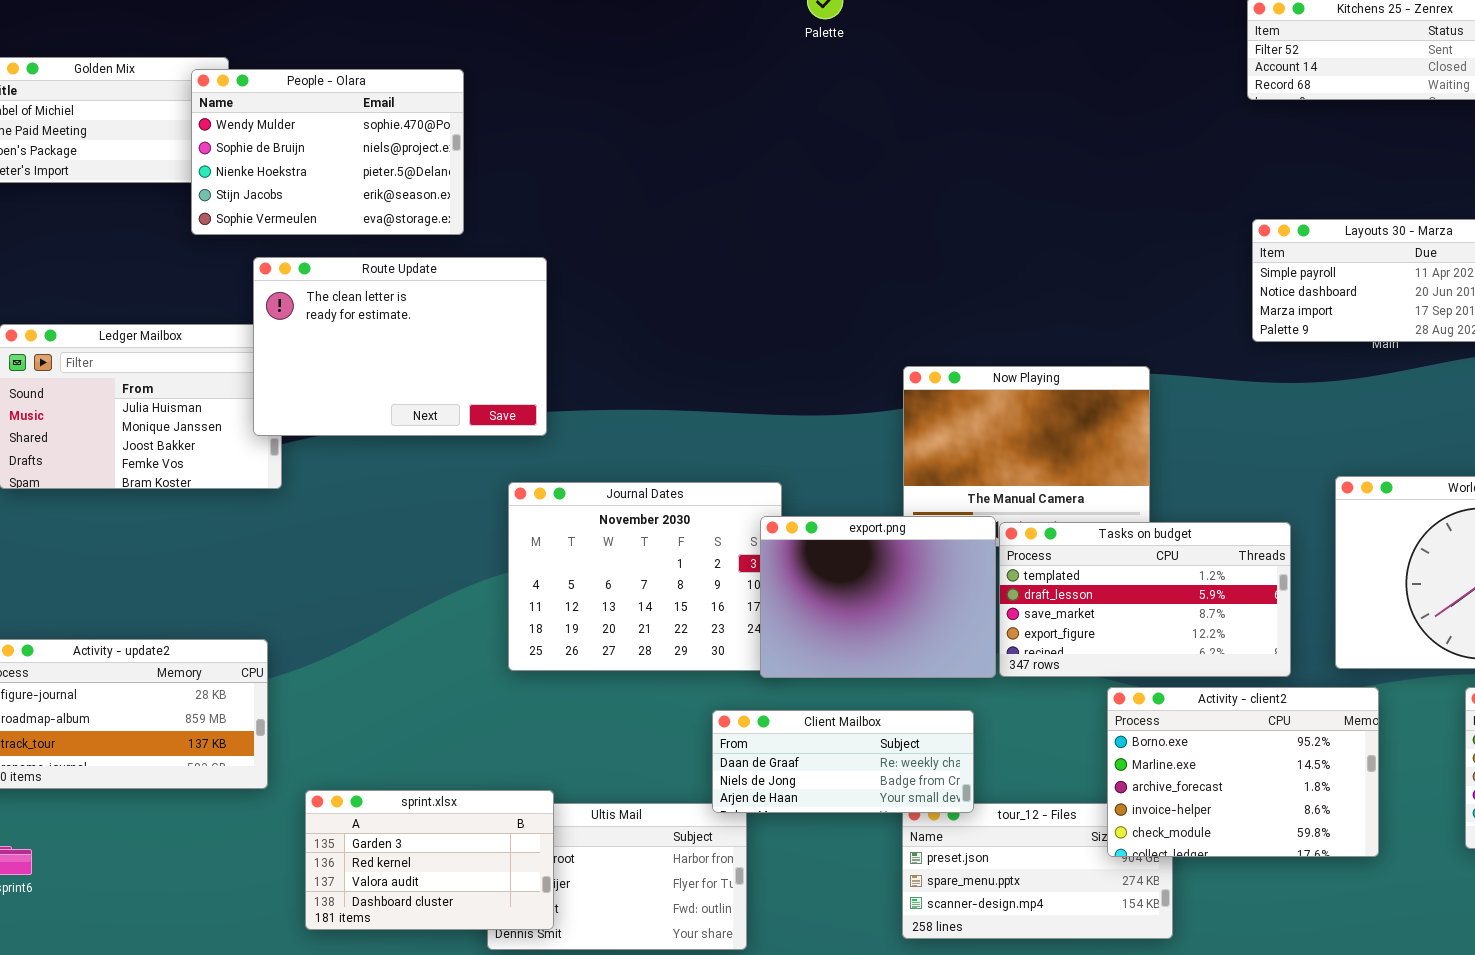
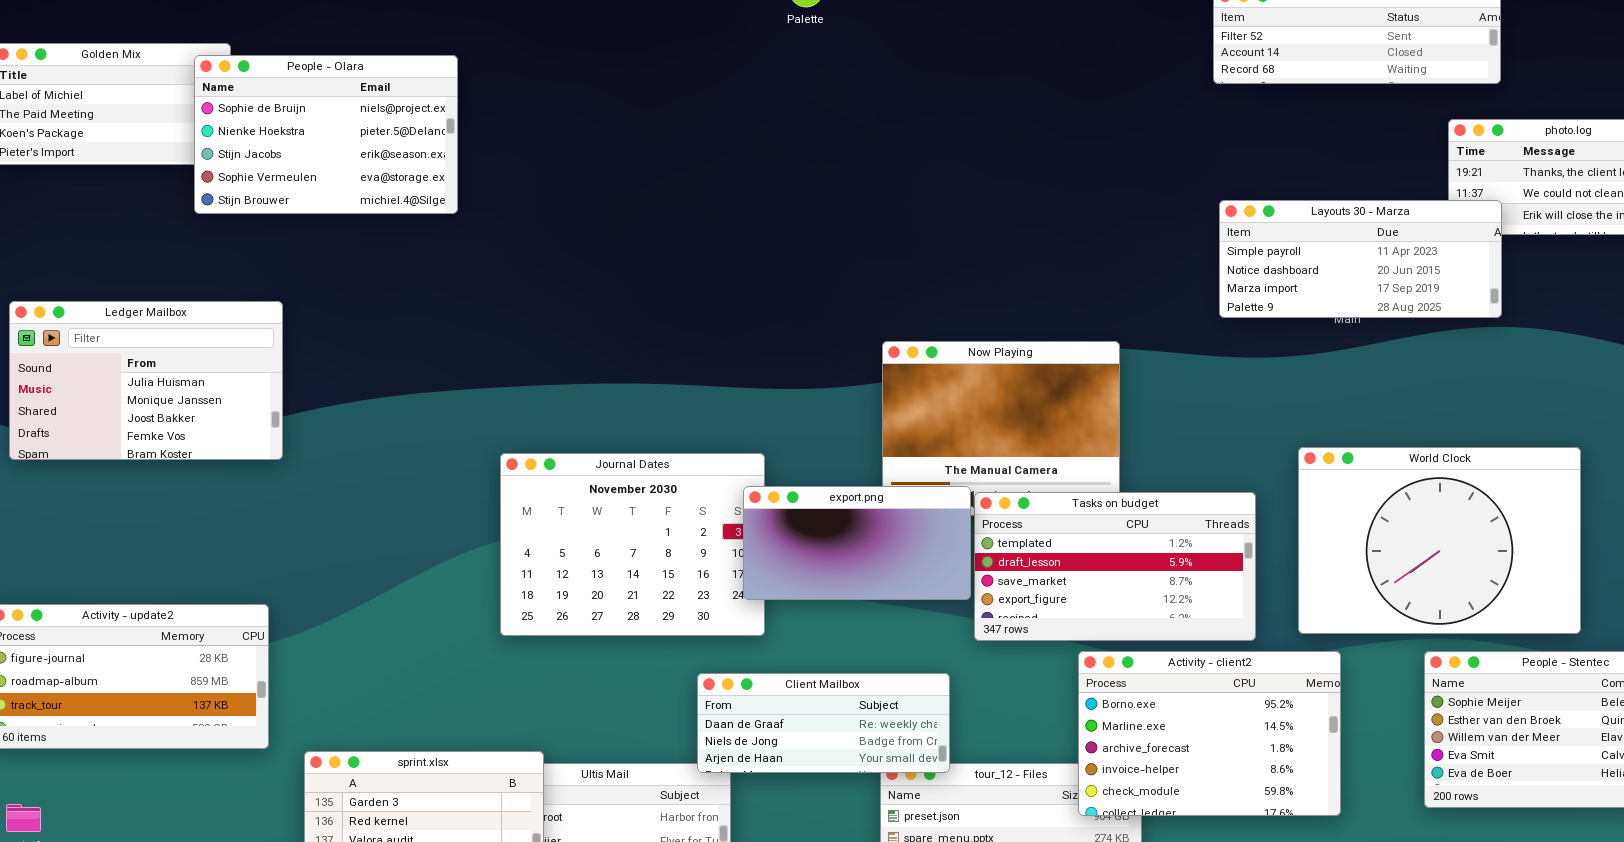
People - Olara: [191,69,464,235] -> [194,55,458,214], scrolled down 1 row
Route Update: [253,257,547,436] -> none, closed
export.png: [760,516,996,678] -> [743,486,971,600], resized

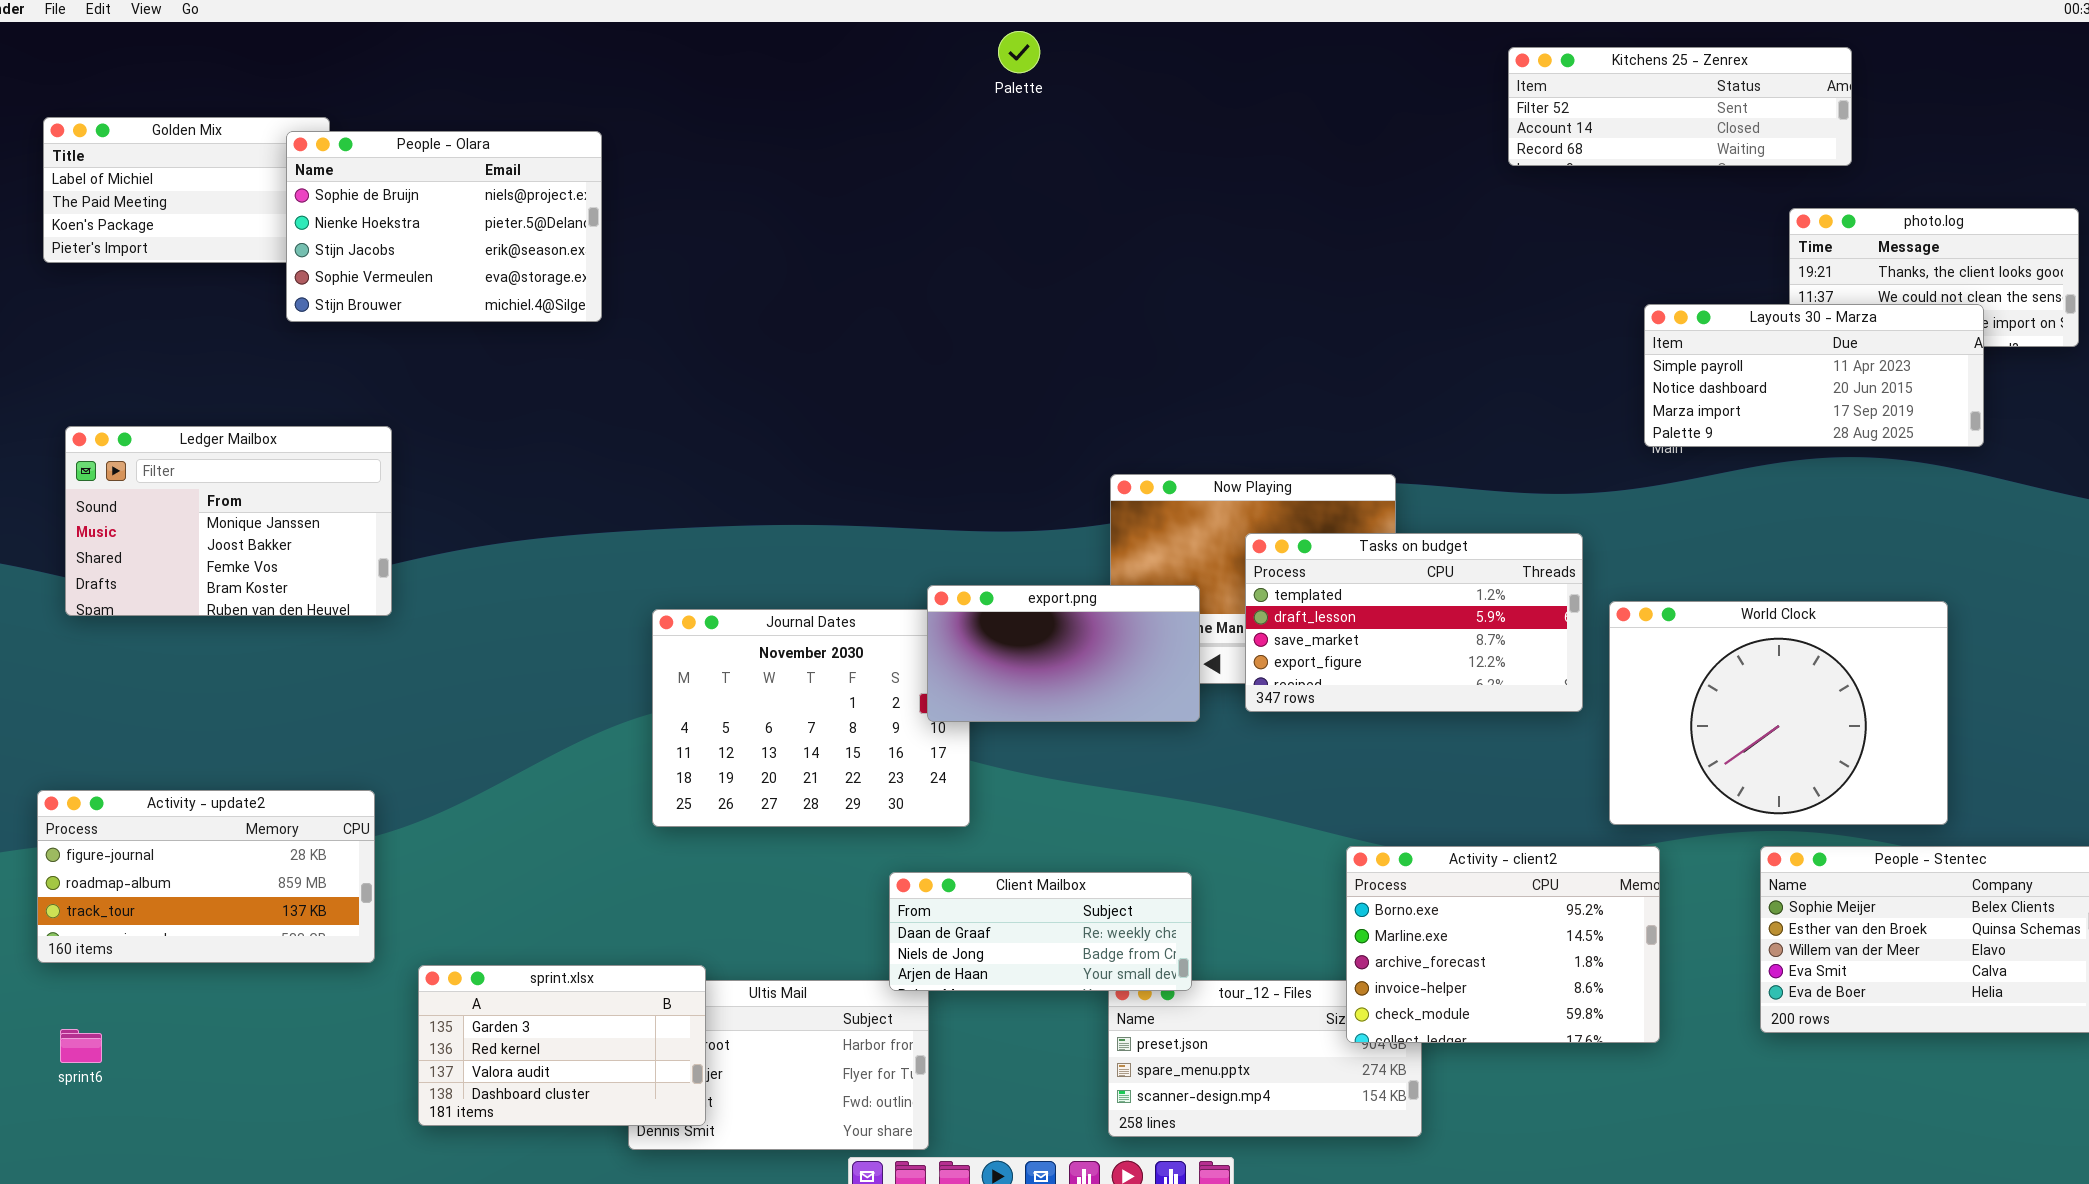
Layouts 30 - Marza: [1219,200,1502,318] -> [1644,304,1984,447], moved
Ledger Mailbox: [9,301,283,460] -> [65,426,392,616], scrolled down 1 row
export.png: [743,486,971,600] -> [927,585,1200,722], moved
Tasks on budget: [974,492,1256,641] -> [1245,533,1583,712], moved

